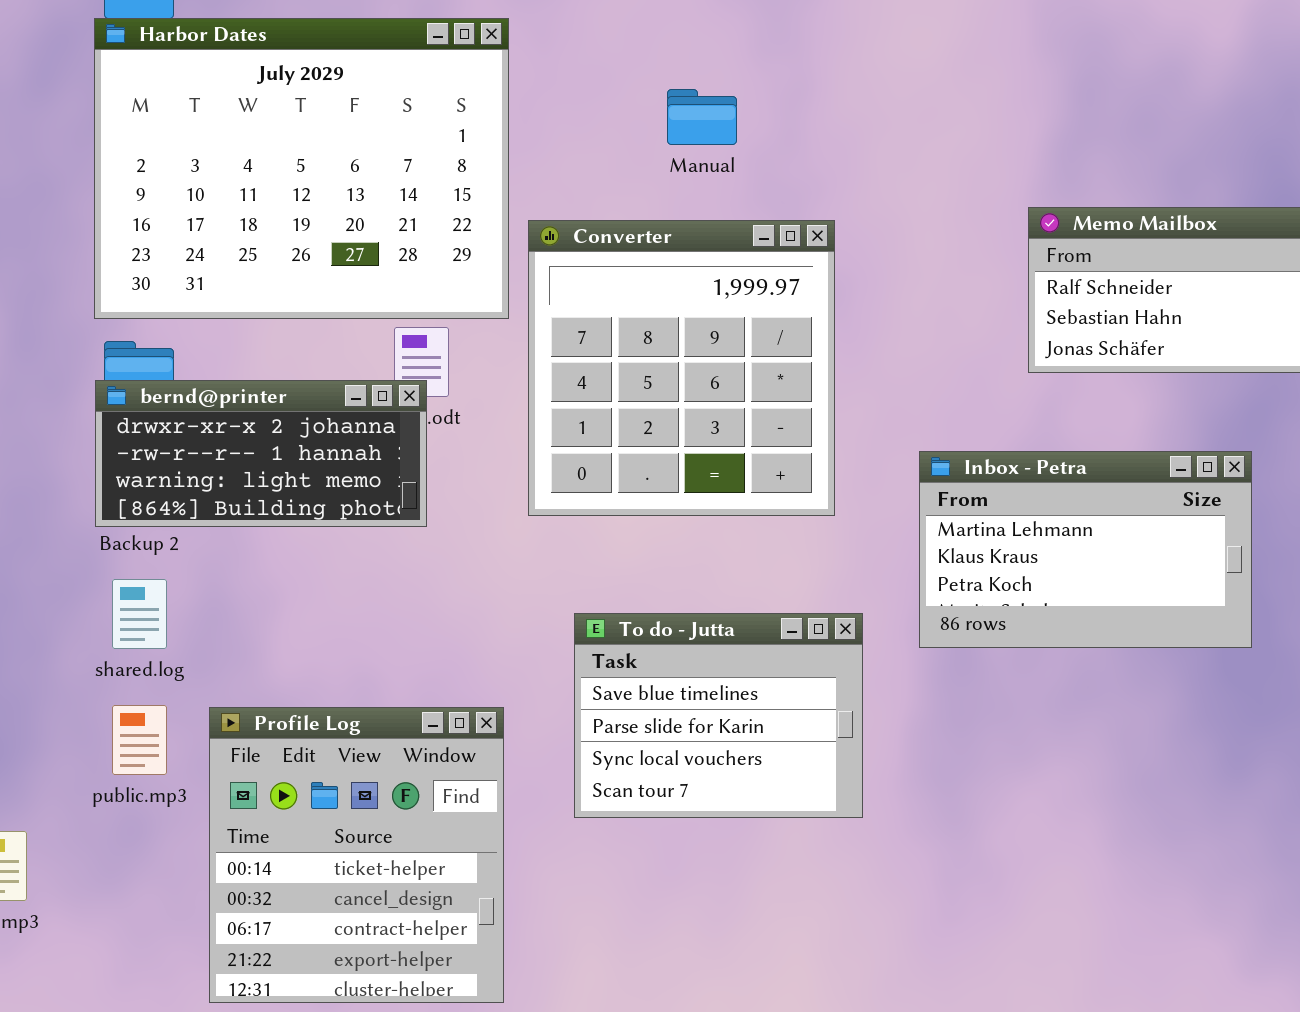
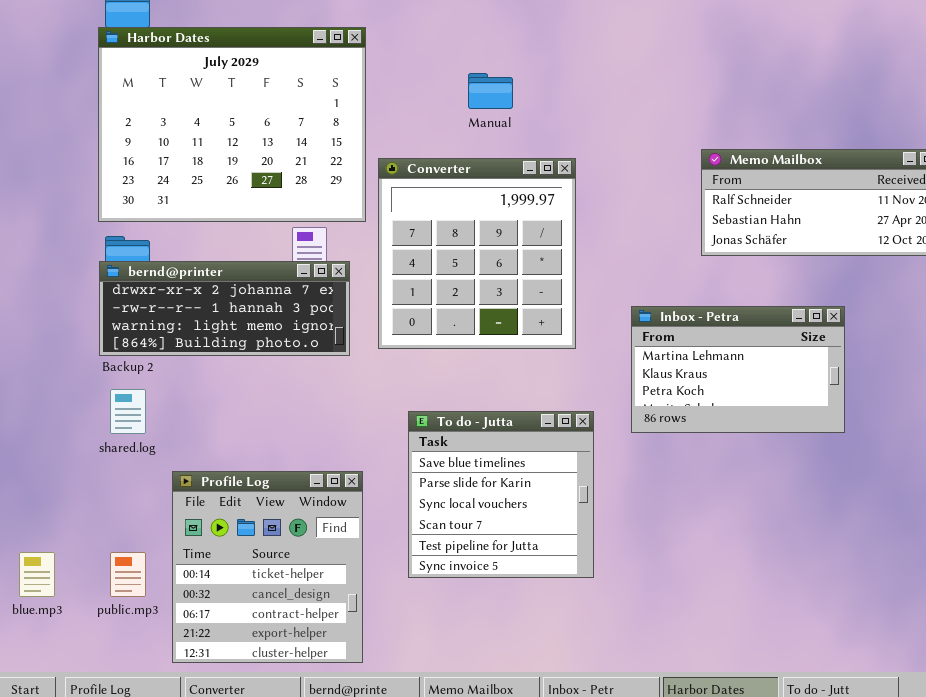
bernd@printer: [95,380,427,527] -> [99,261,350,356], resized
To do - Jutta: [574,613,863,818] -> [408,411,594,578], resized
public.mp3: [112,705,167,775] -> [110,552,146,597], moved

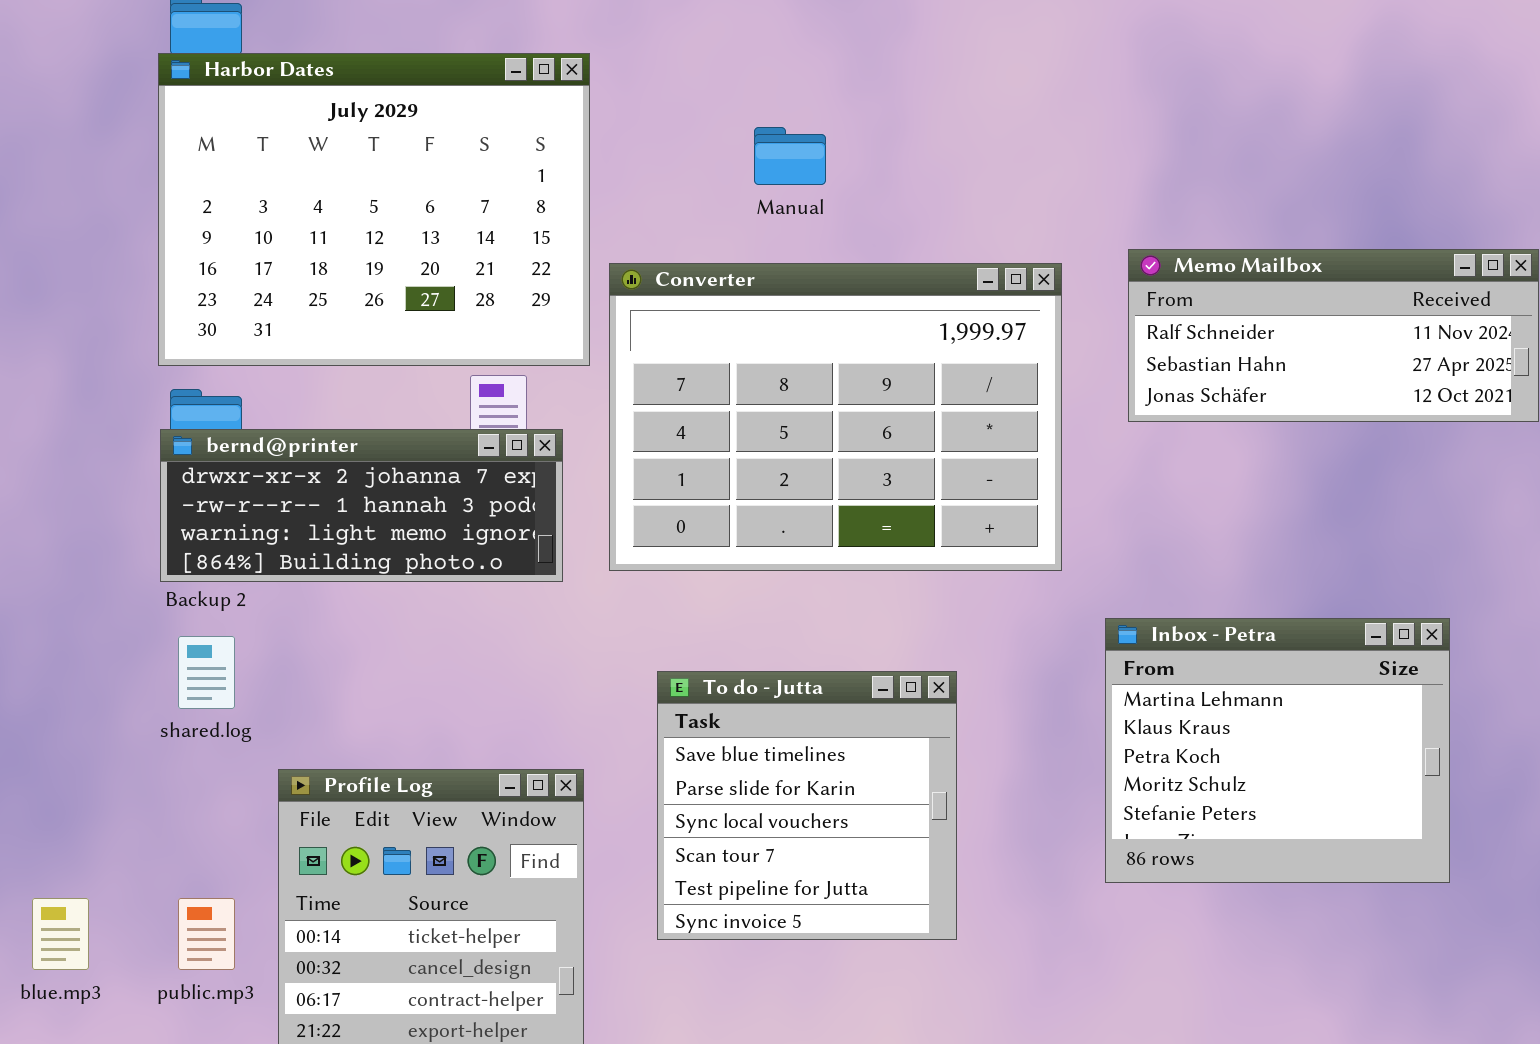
Converter: [378,158,576,349] -> [609,263,1062,571], resized
Inbox - Petra: [631,306,845,433] -> [1105,618,1450,883], moved, resized

